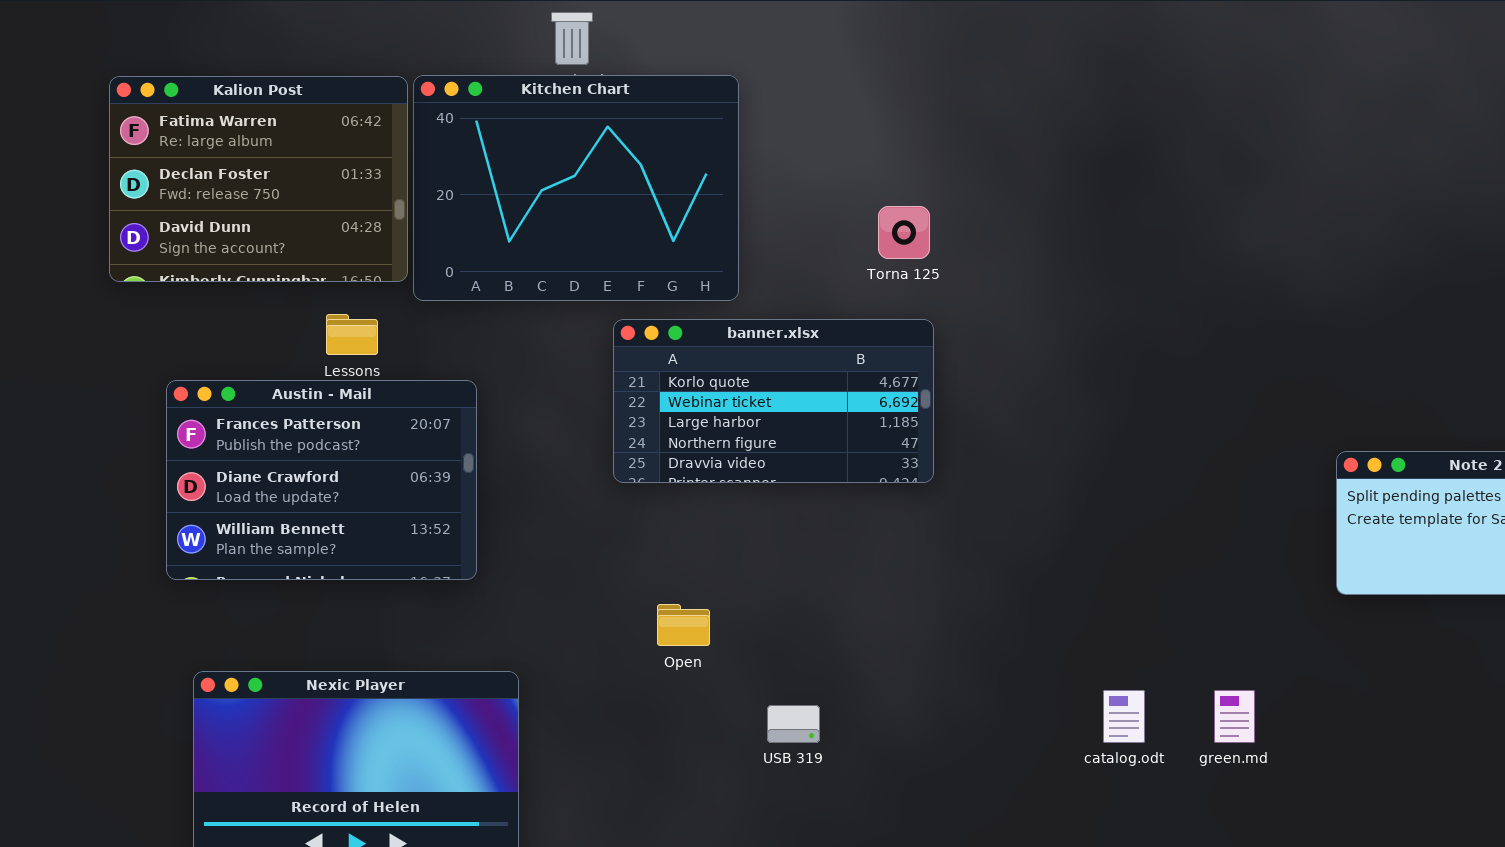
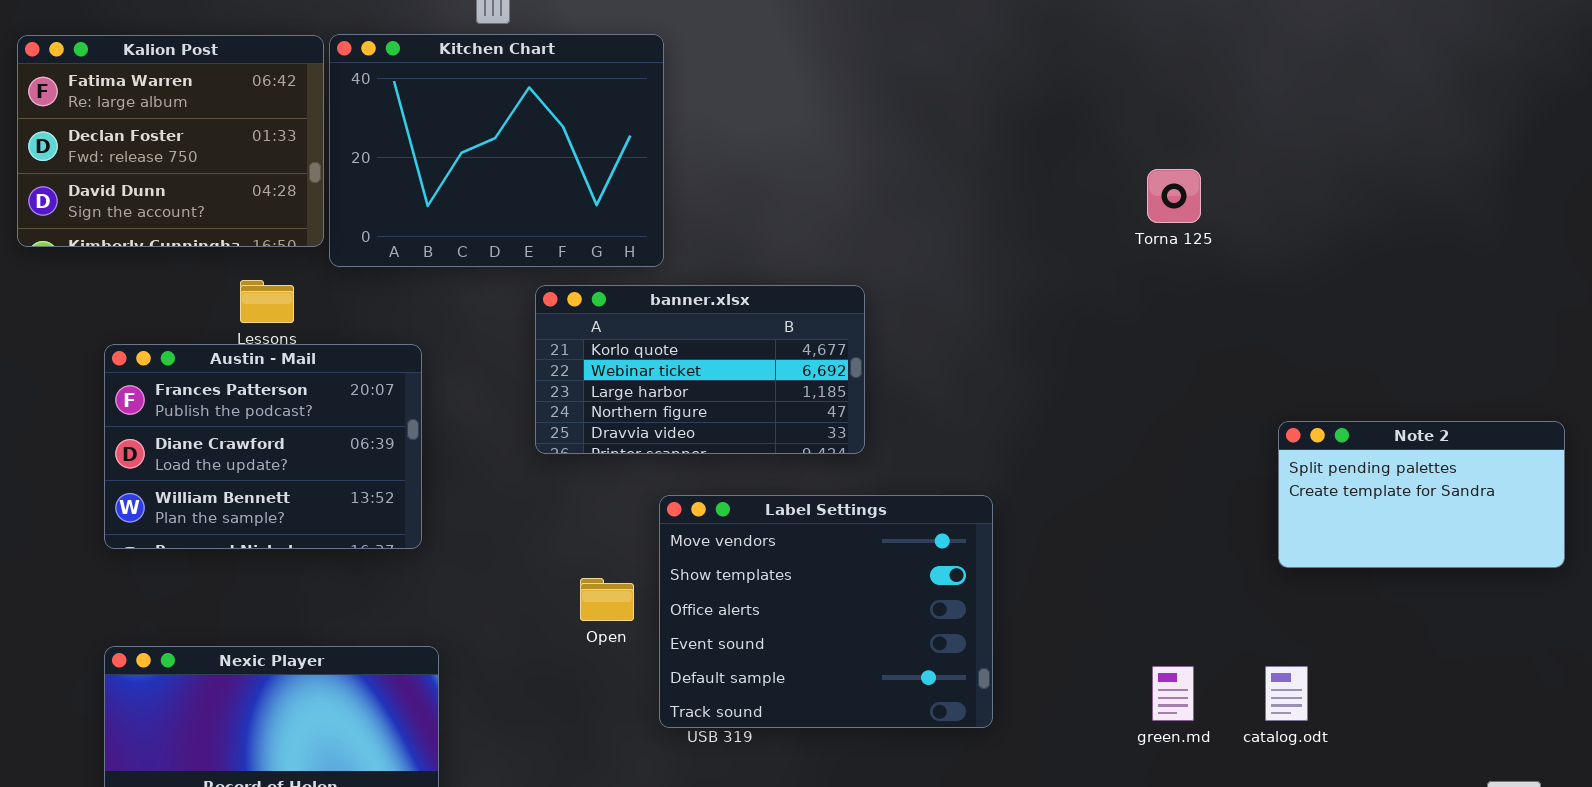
Torna 125: [878,206,930,259] -> [1147,169,1201,223], moved
Austin - Mail: [166,380,477,580] -> [104,344,422,549], moved
Label Settings: none -> [659,495,993,728], opened
catalog.odt: [1103,690,1145,743] -> [1265,666,1308,721], moved

